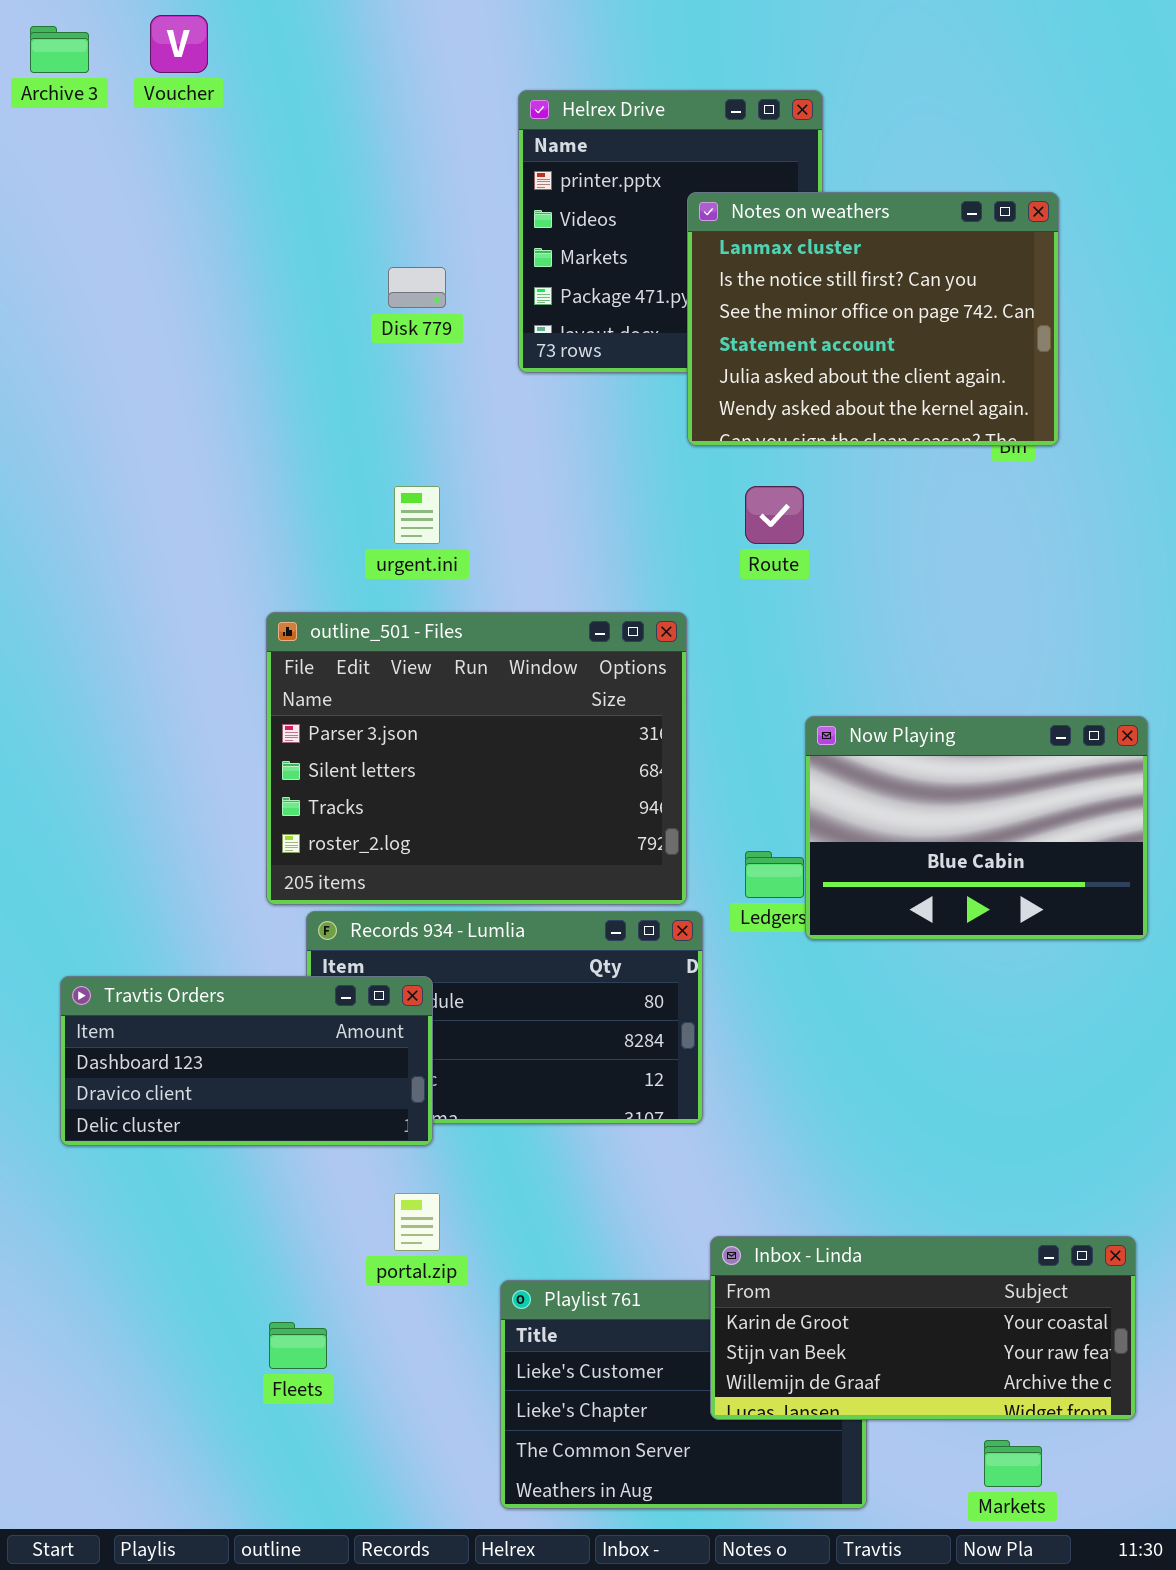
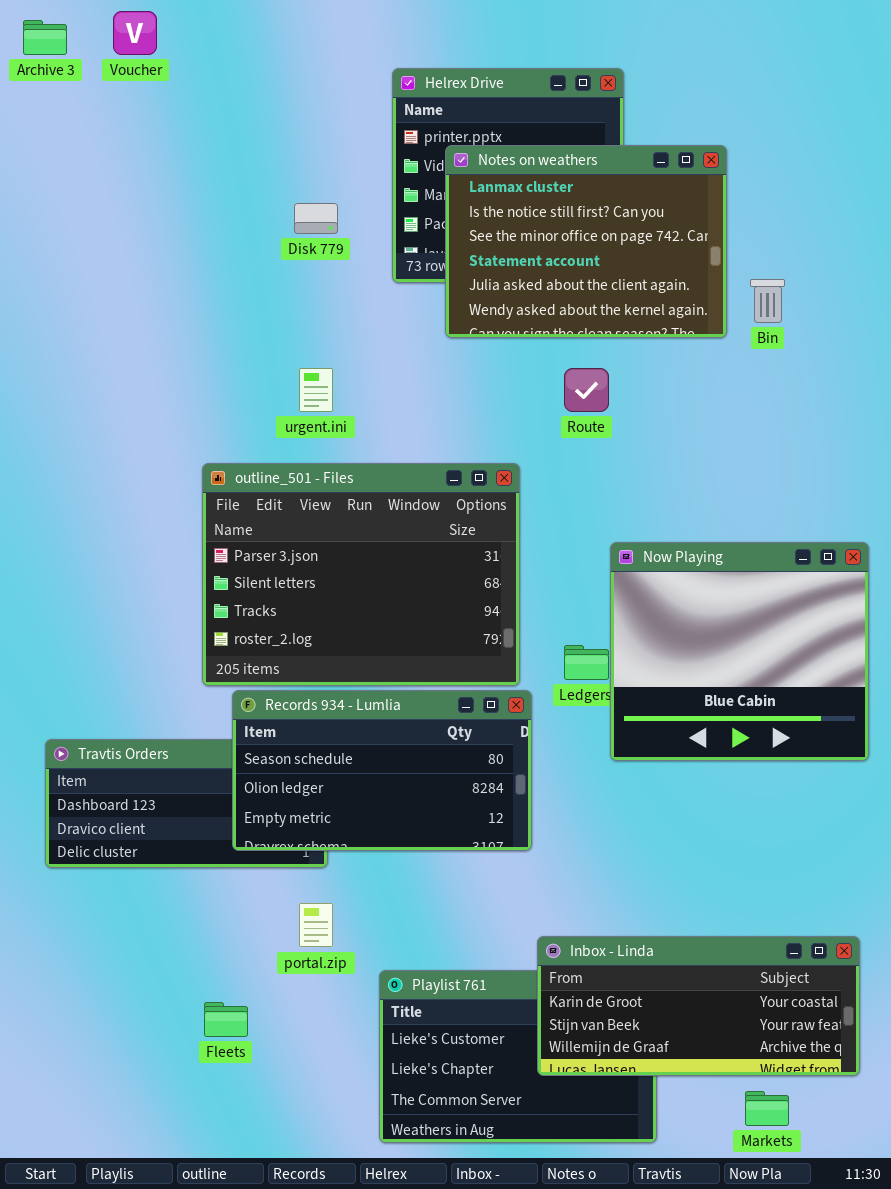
Notes on weathers: [687,192,1059,446] -> [445,145,727,338], moved
Now Playing: [805,716,1148,940] -> [610,542,869,761], resized
Records 934 - Lumlia: [306,911,703,1124] -> [232,690,532,851], raised

